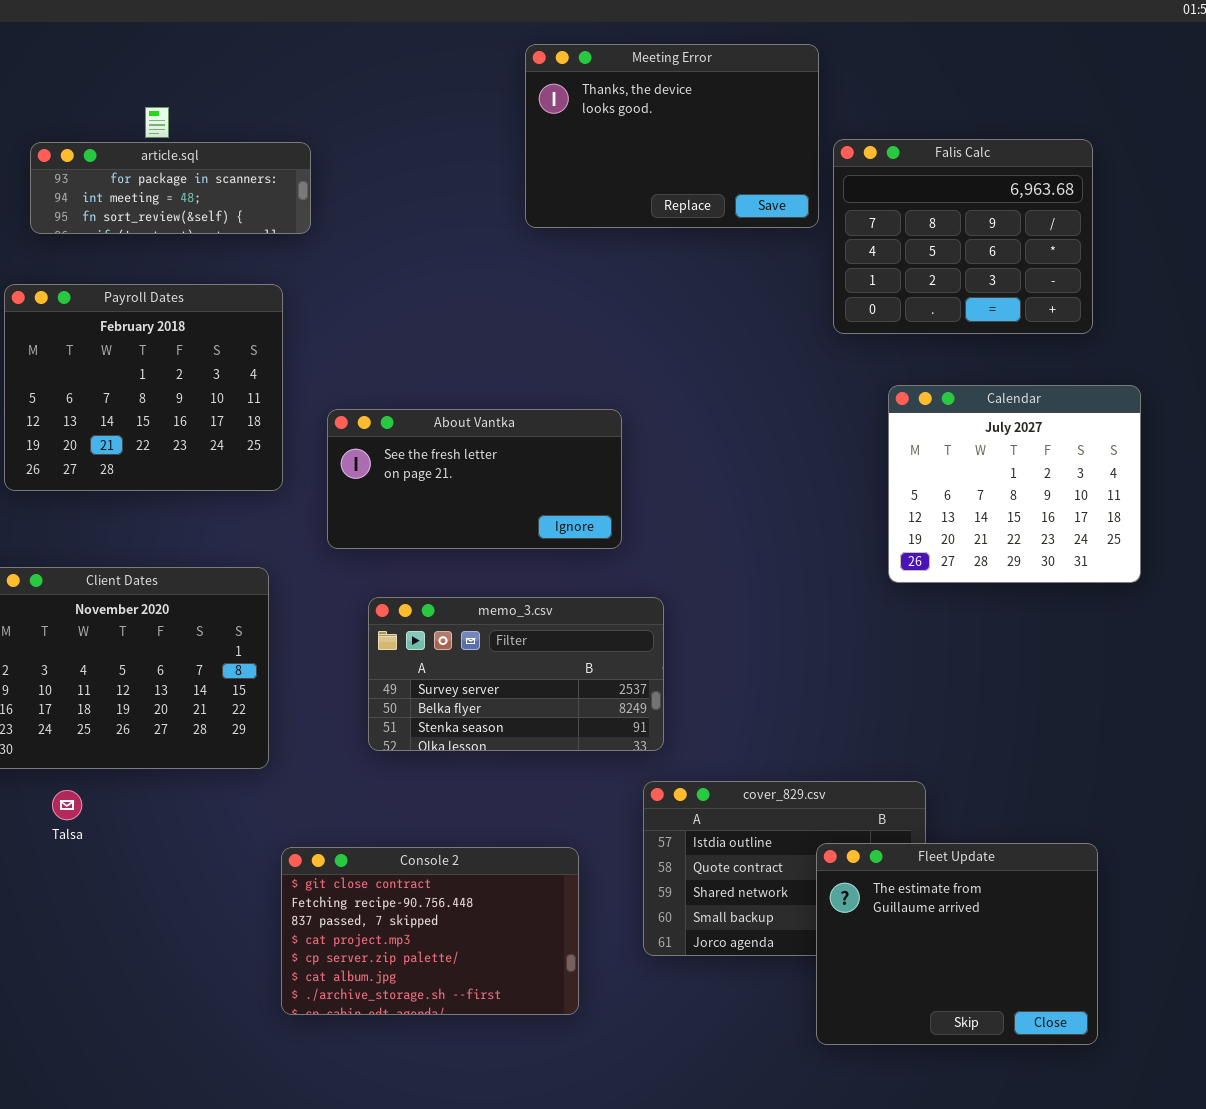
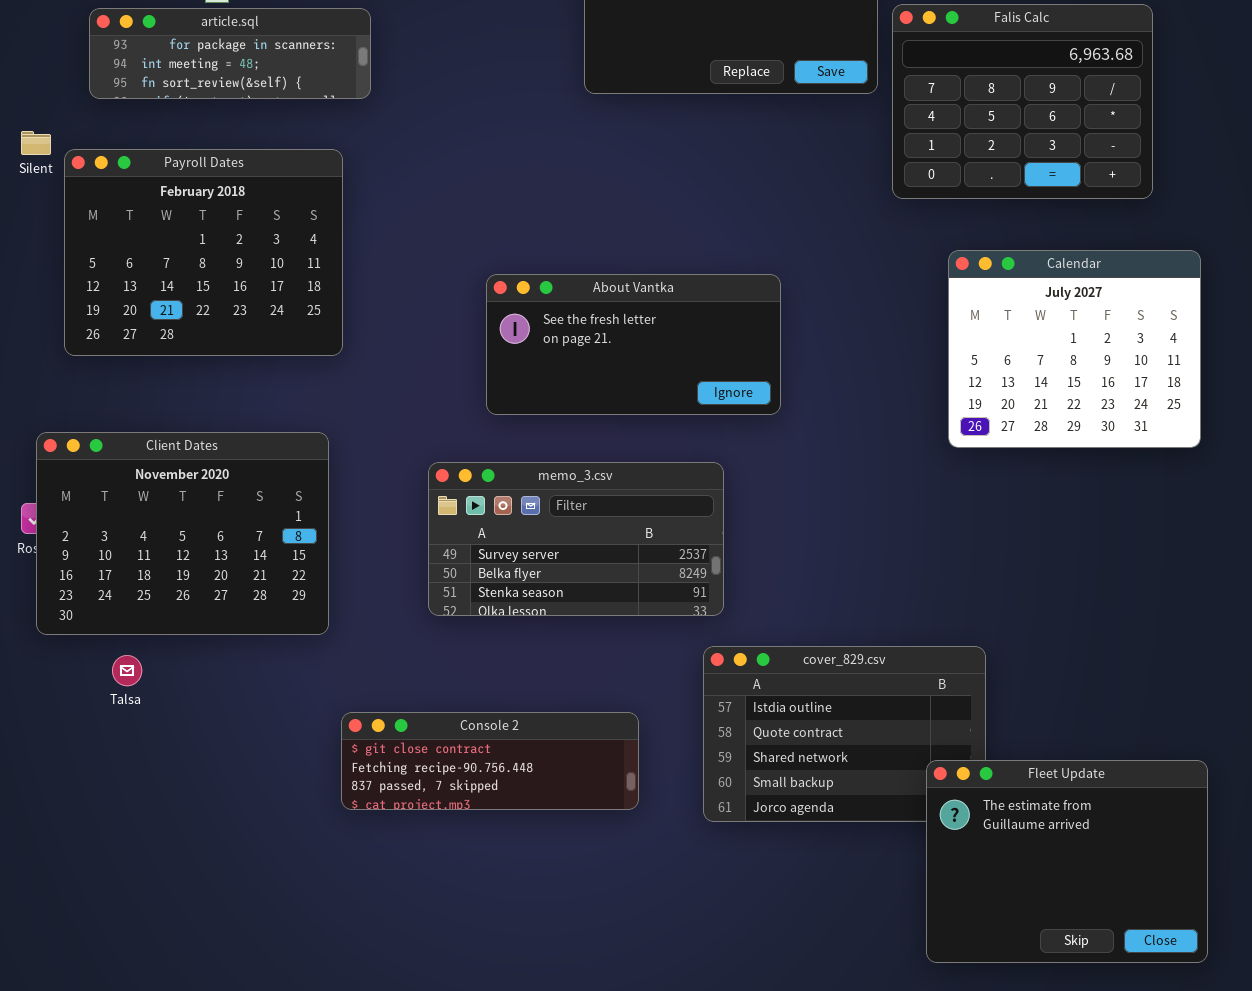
About Vantka: [327,409,622,549] -> [486,274,781,415], moved
Fleet Update: [816,843,1098,1045] -> [926,760,1208,963], moved
Console 2: [281,847,579,1015] -> [341,712,639,810], resized

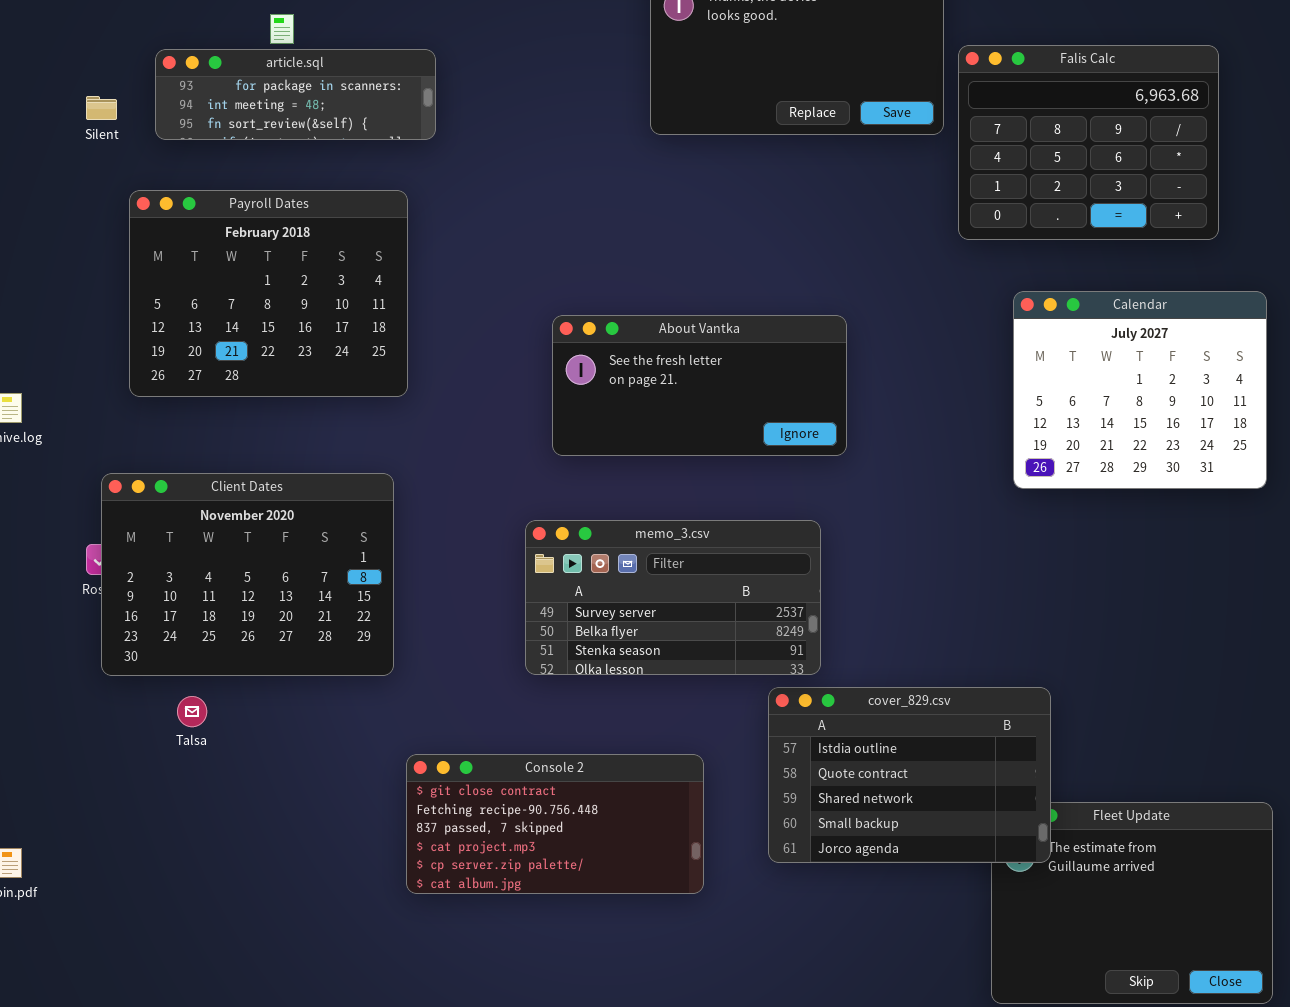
Silent: [21,131,51,155] -> [86,96,117,120], moved
memo_3.csv: [428,462,724,616] -> [525,520,821,675], moved
cover_829.csv: [703,646,986,822] -> [768,687,1051,863], raised
Console 2: [341,712,639,810] -> [406,754,704,894], resized

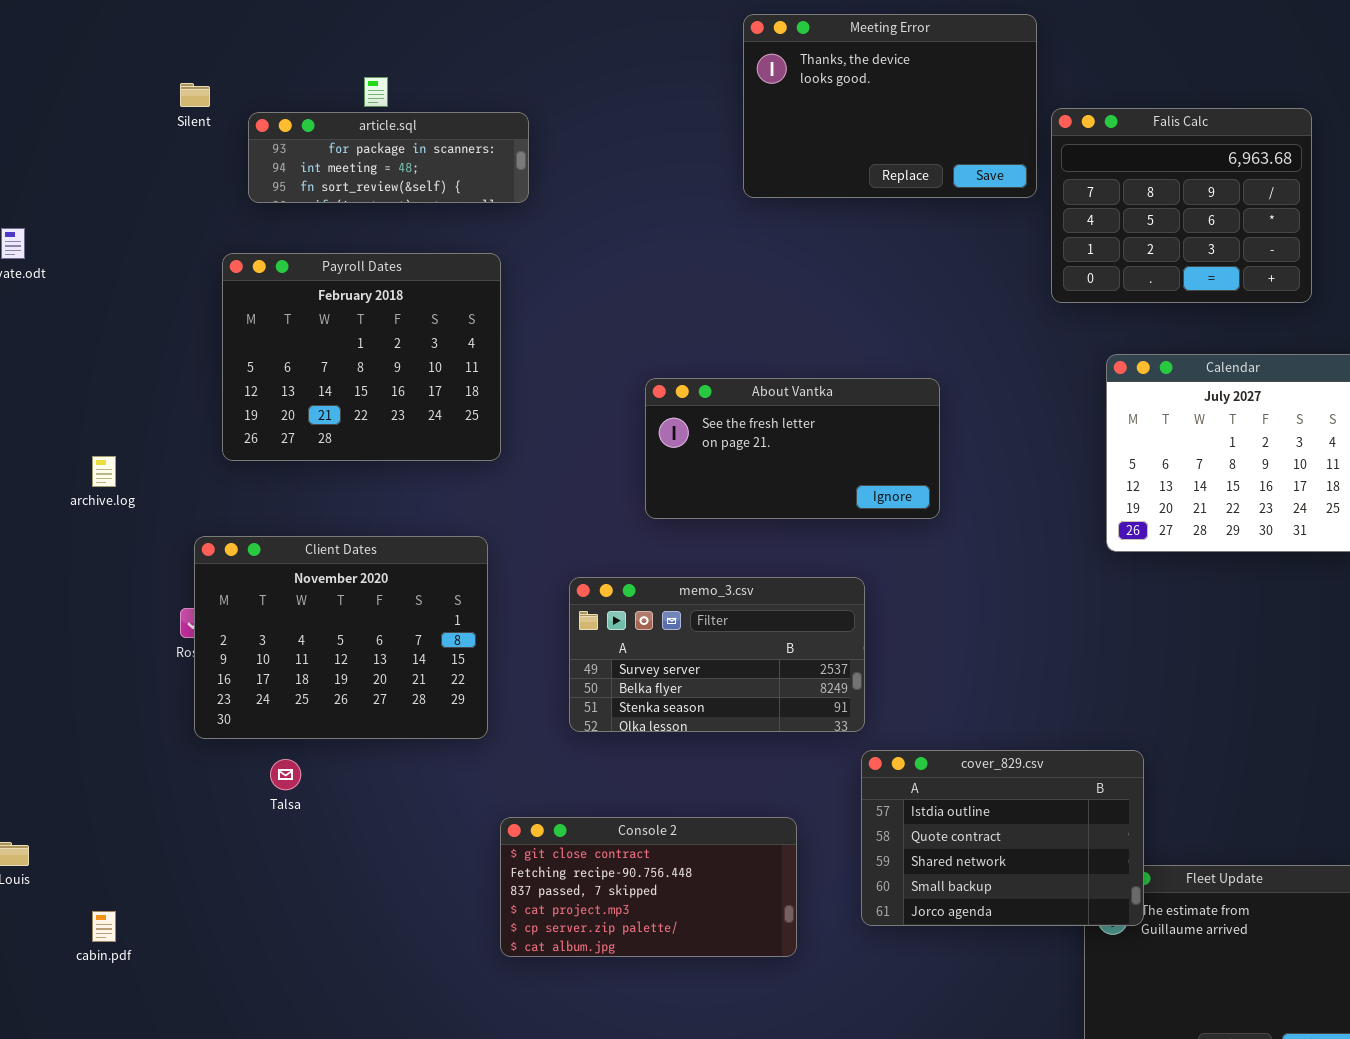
Silent: [86,96,117,120] -> [180,83,210,107], moved
memo_3.csv: [525,520,821,675] -> [569,577,865,732], moved

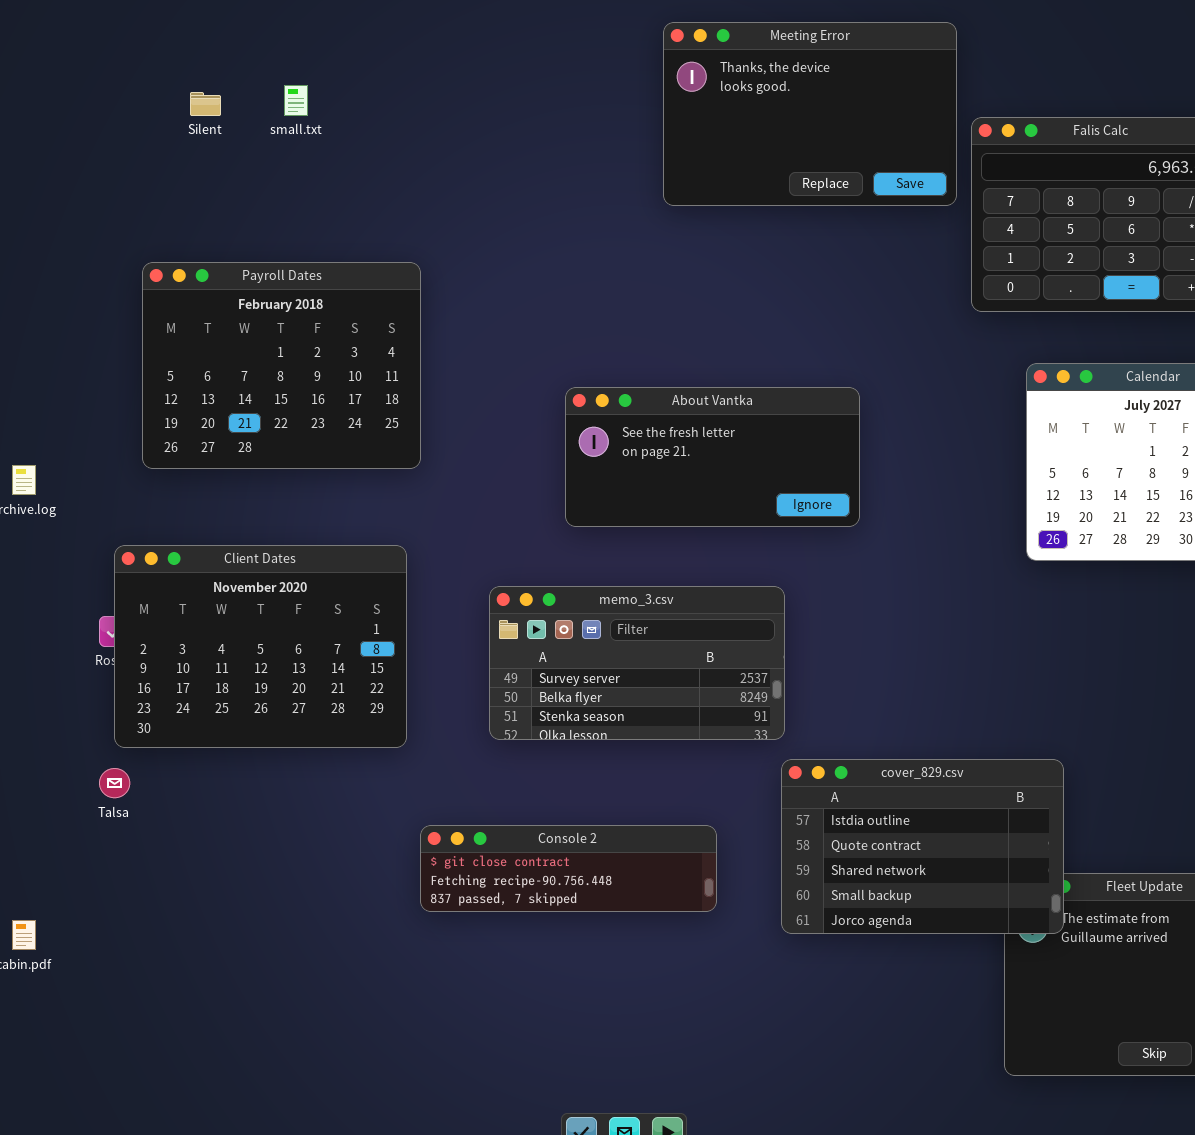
Silent: [180,83,210,107] -> [190,92,221,116], moved
article.sql: [248,112,529,203] -> none, closed
Talsa: [270,759,301,790] -> [99,768,130,798], moved
Console 2: [500,817,797,957] -> [420,825,717,912], resized

